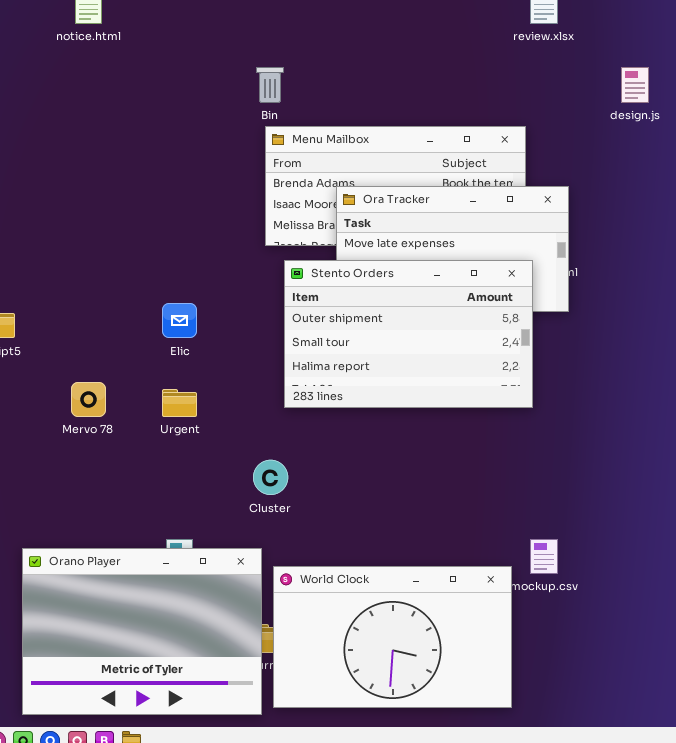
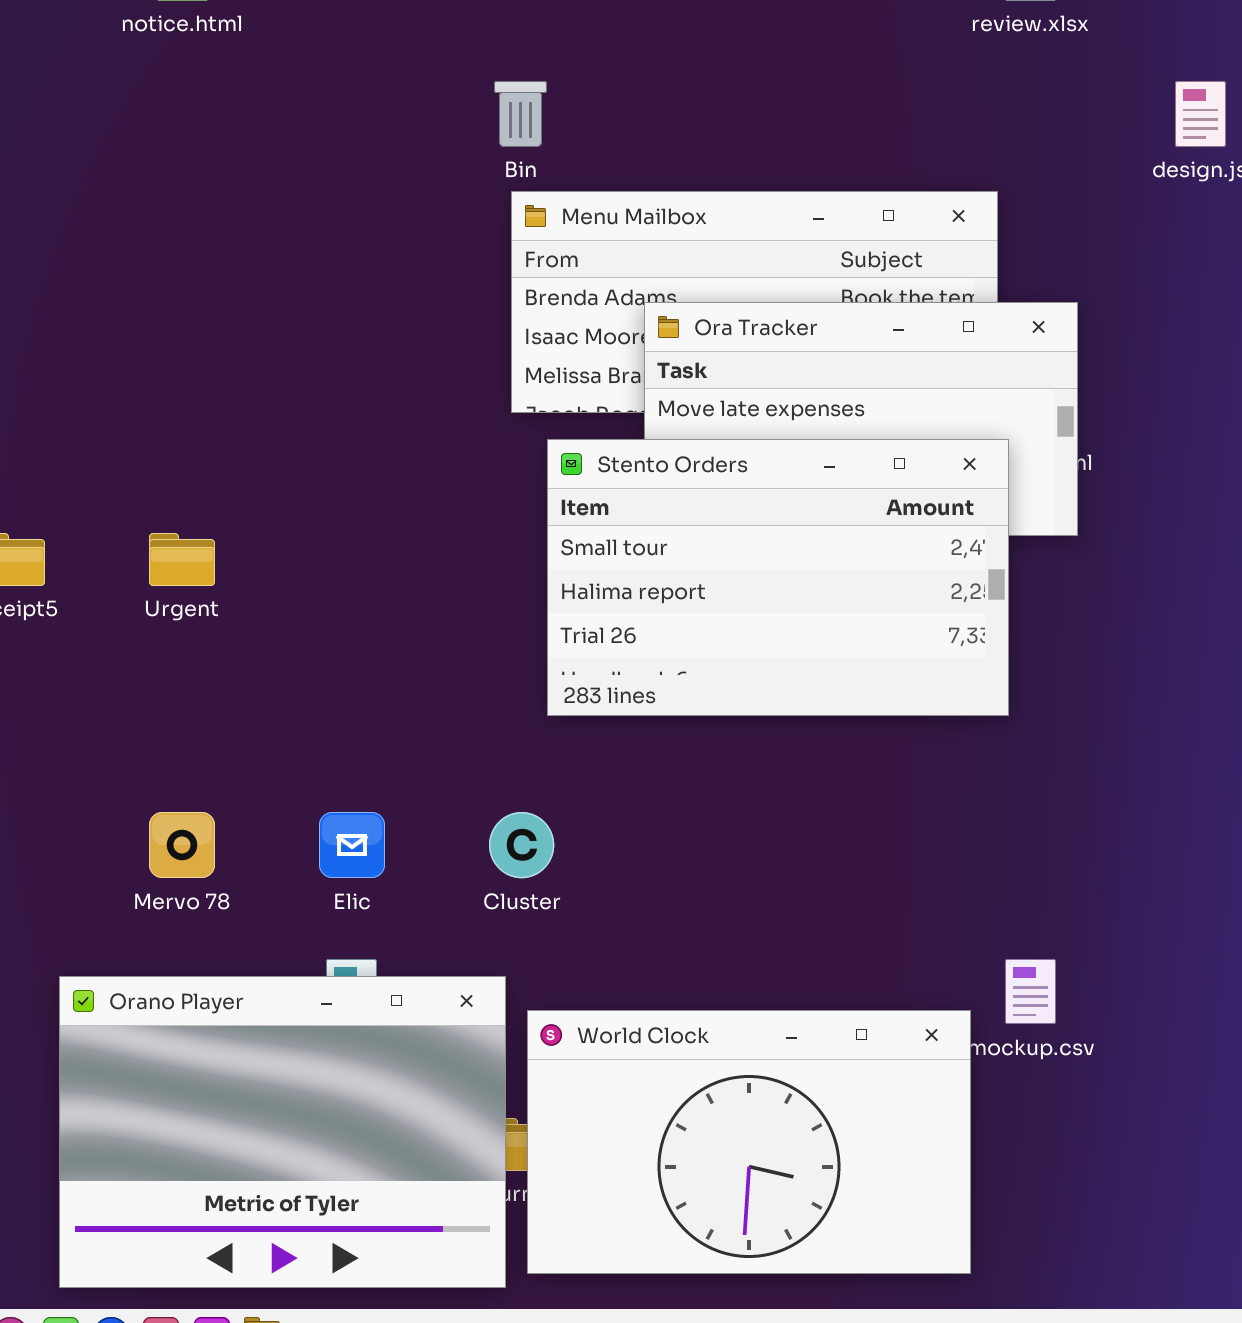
Stento Orders: [284,260,533,408] -> [547,439,1009,716], scrolled down 1 row
Elic: [162,303,197,338] -> [319,812,385,878], moved
Mervo 78: [71,382,106,417] -> [149,812,215,878], moved
Urgent: [162,389,197,417] -> [149,533,215,586], moved

